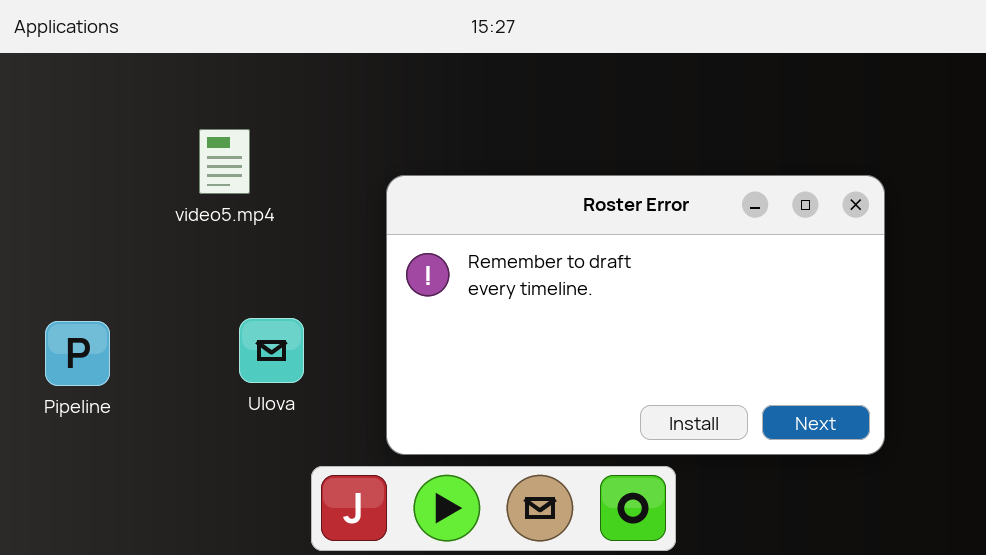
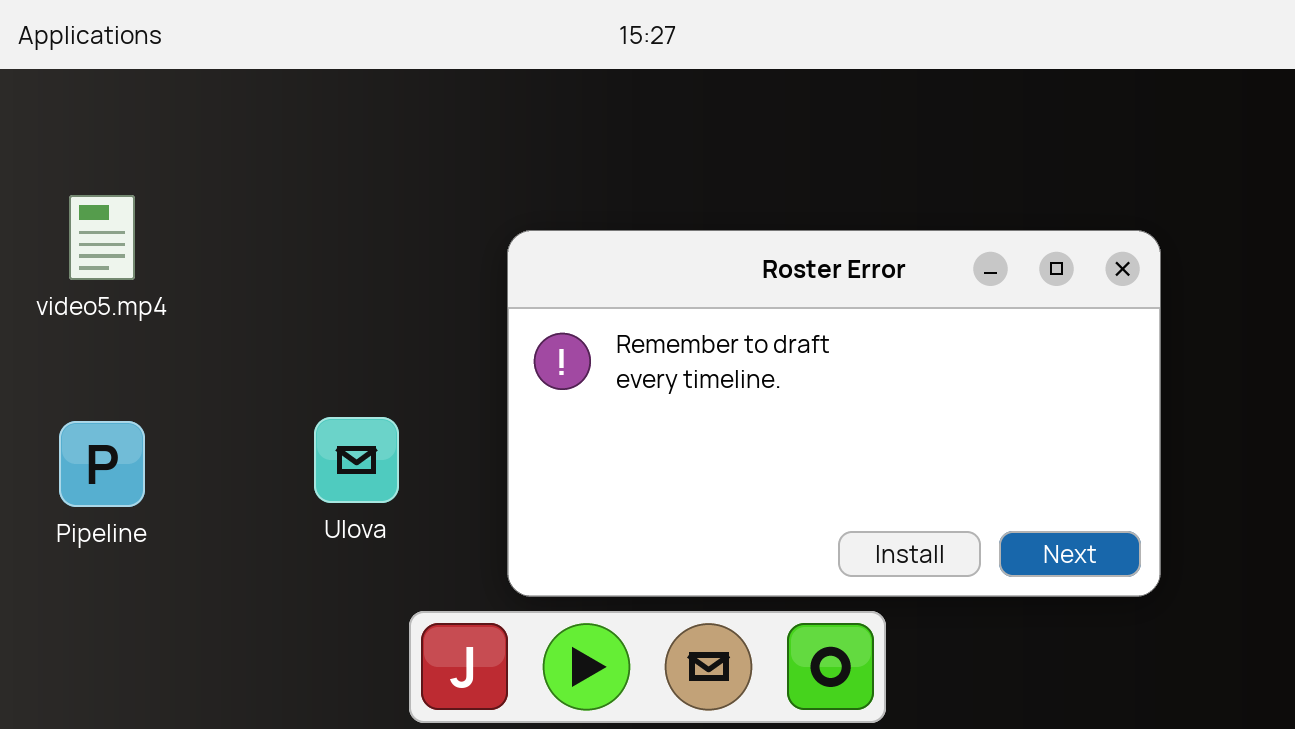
video5.mp4: [199,129,250,194] -> [69,195,135,280], moved

